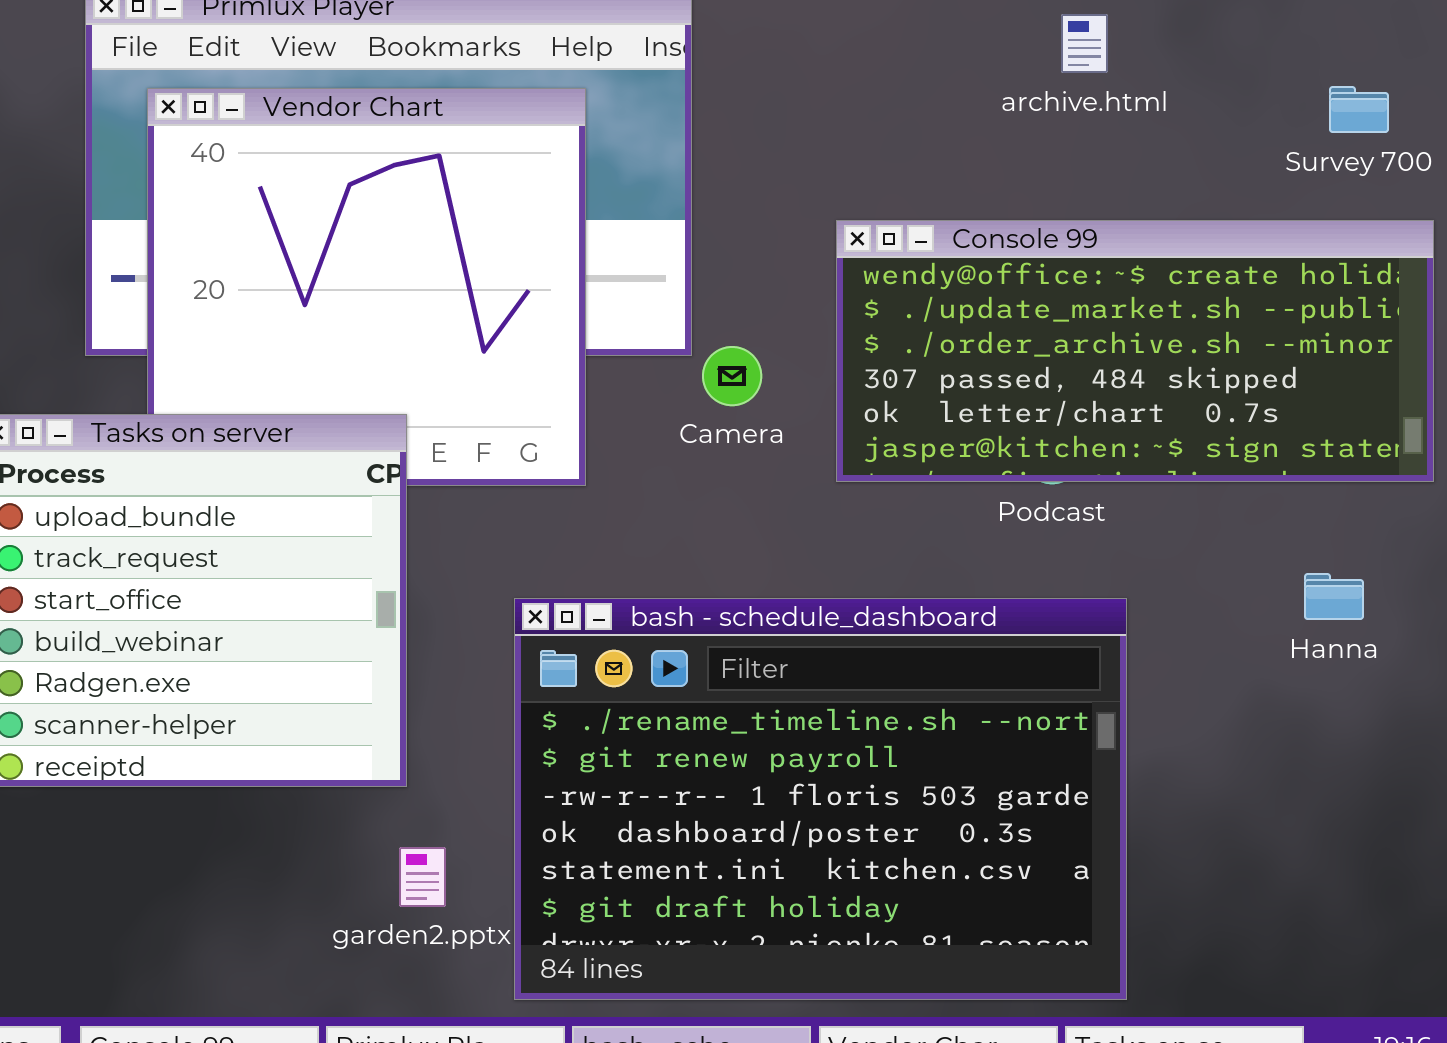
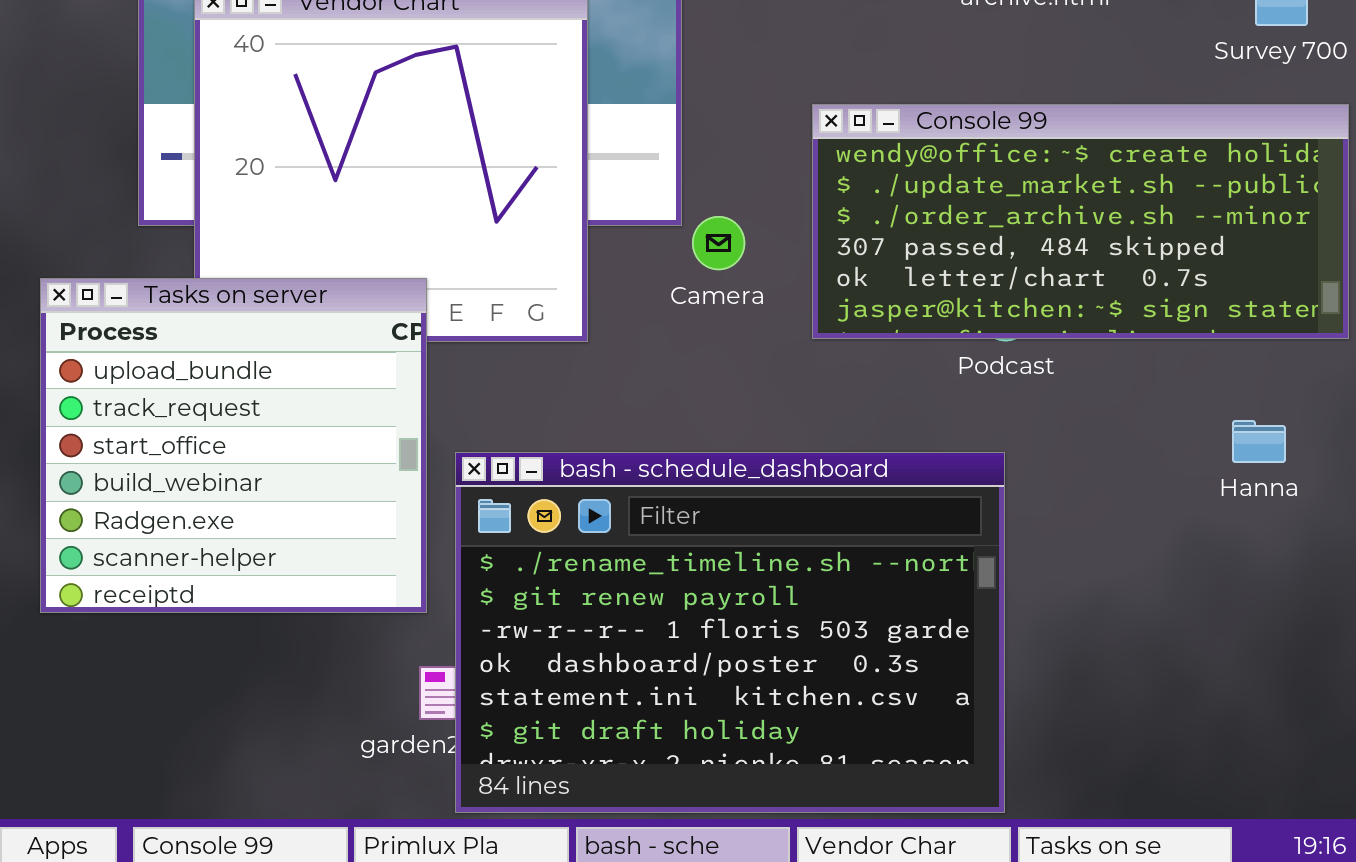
bash - schedule_dashboard: [514,598,1127,1000] -> [455,452,1005,813], moved

